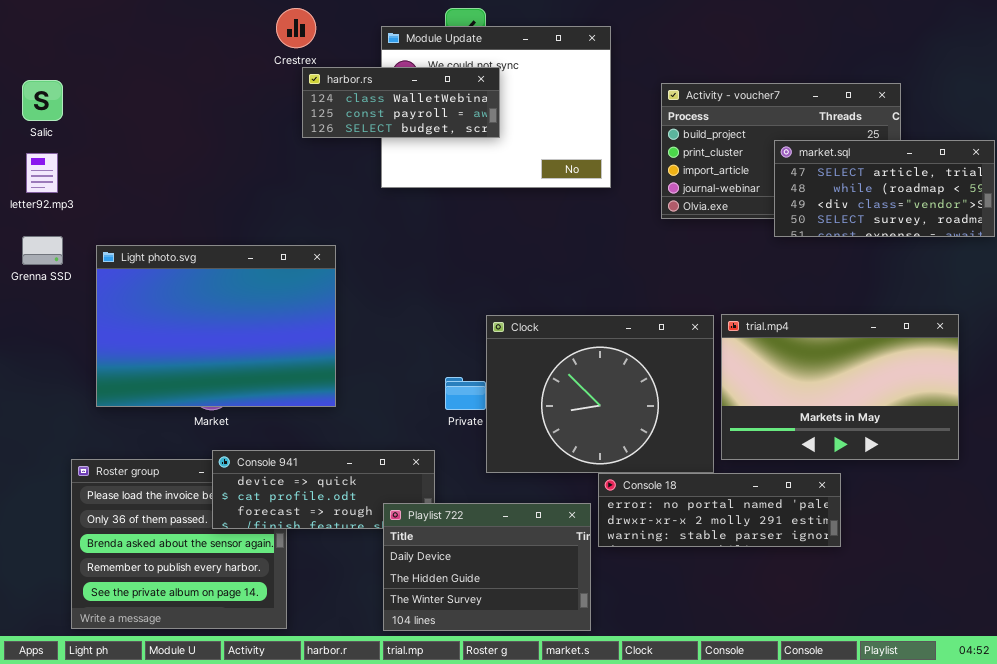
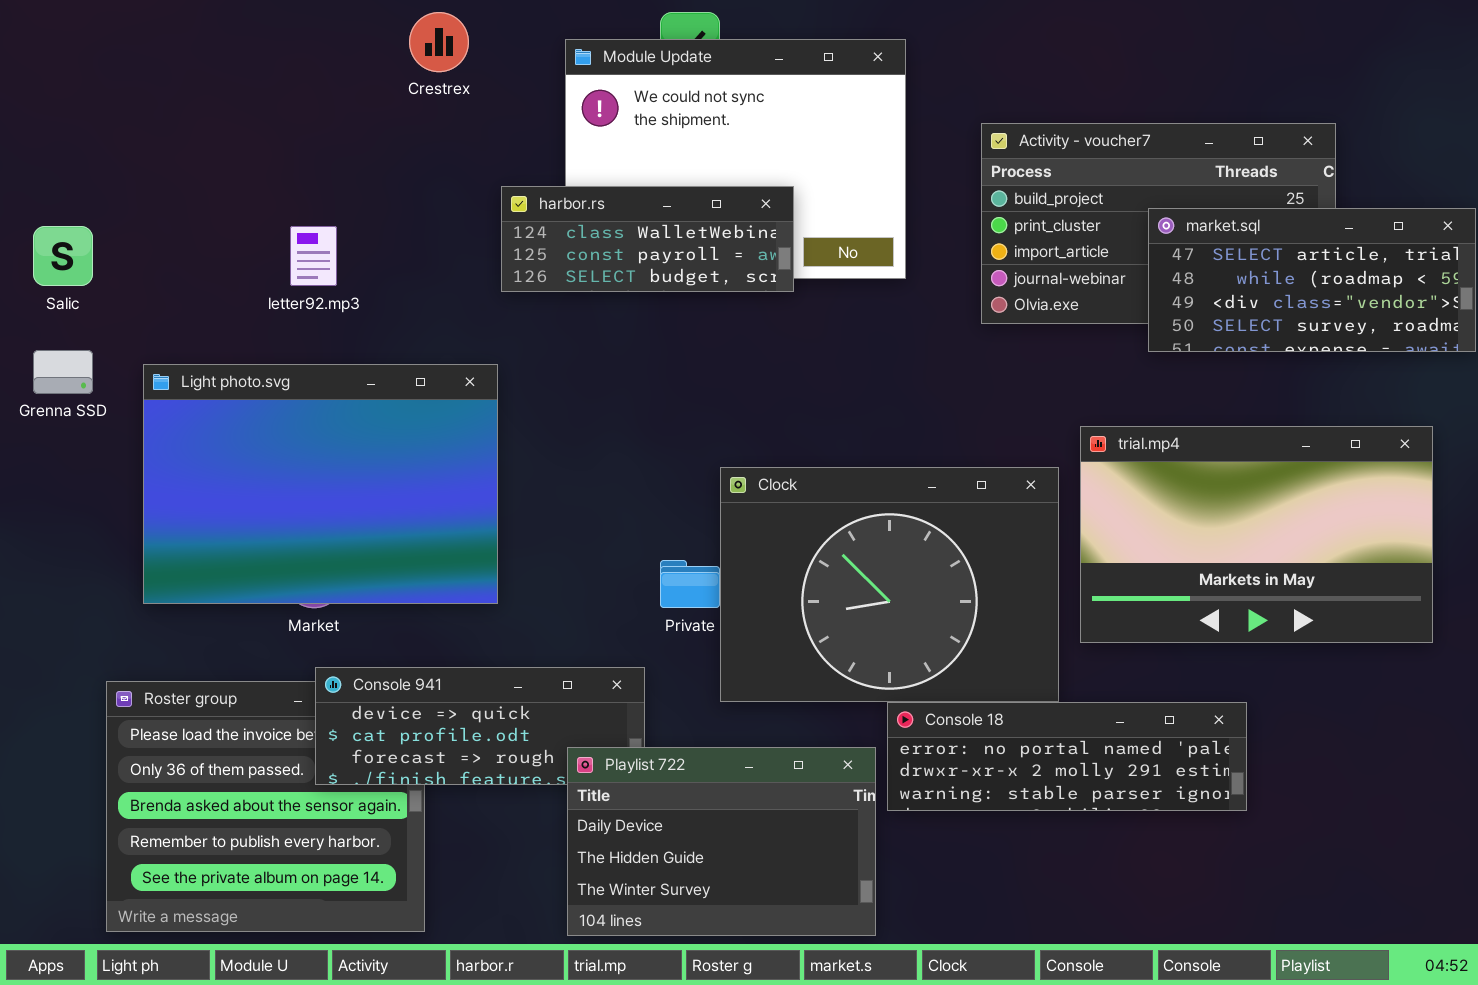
harbor.rs: [302,67,500,138] -> [501,186,794,292], moved
Salic: [22,80,63,121] -> [33,226,93,286], moved
letter92.mp3: [26,153,58,193] -> [290,226,337,286], moved
trial.mp4: [721,314,959,460] -> [1080,426,1433,643], moved

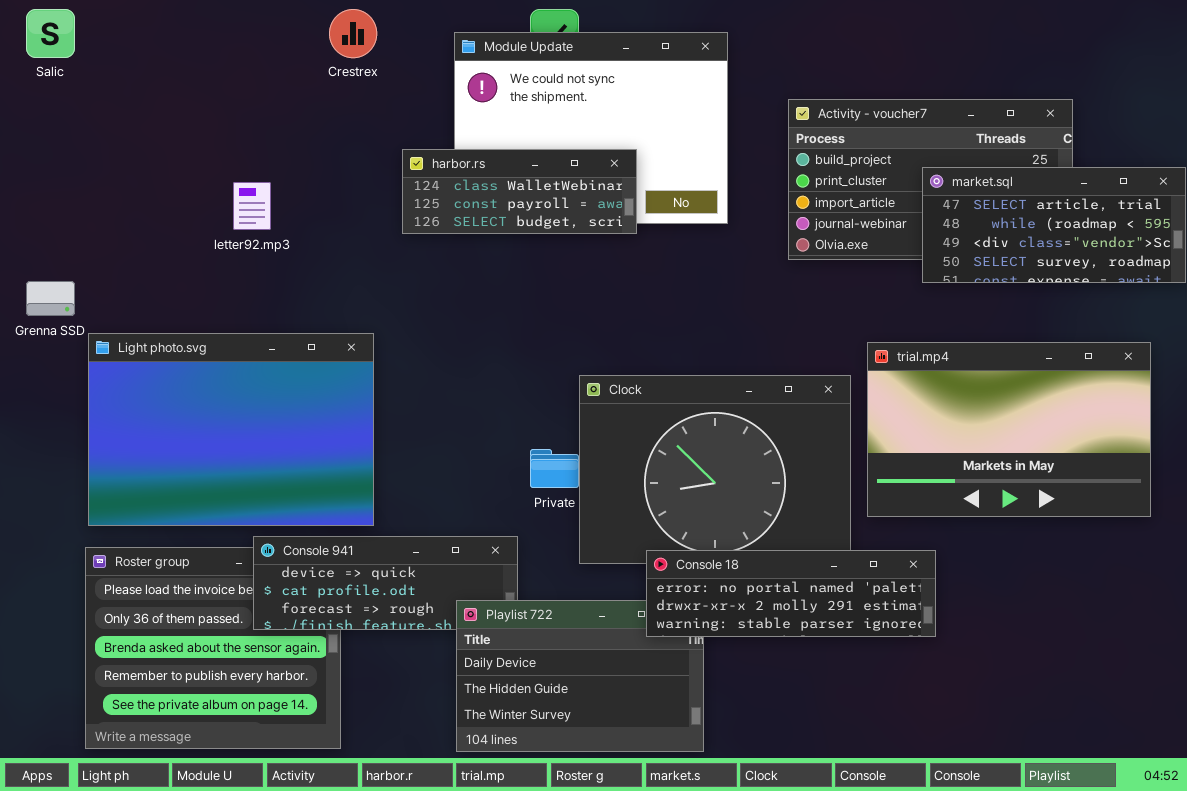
Salic: [33,226,93,286] -> [26,9,75,58], moved
Light photo.svg: [143,364,498,604] -> [88,333,374,526], moved
Console 18: [887,702,1247,811] -> [646,550,936,637], moved

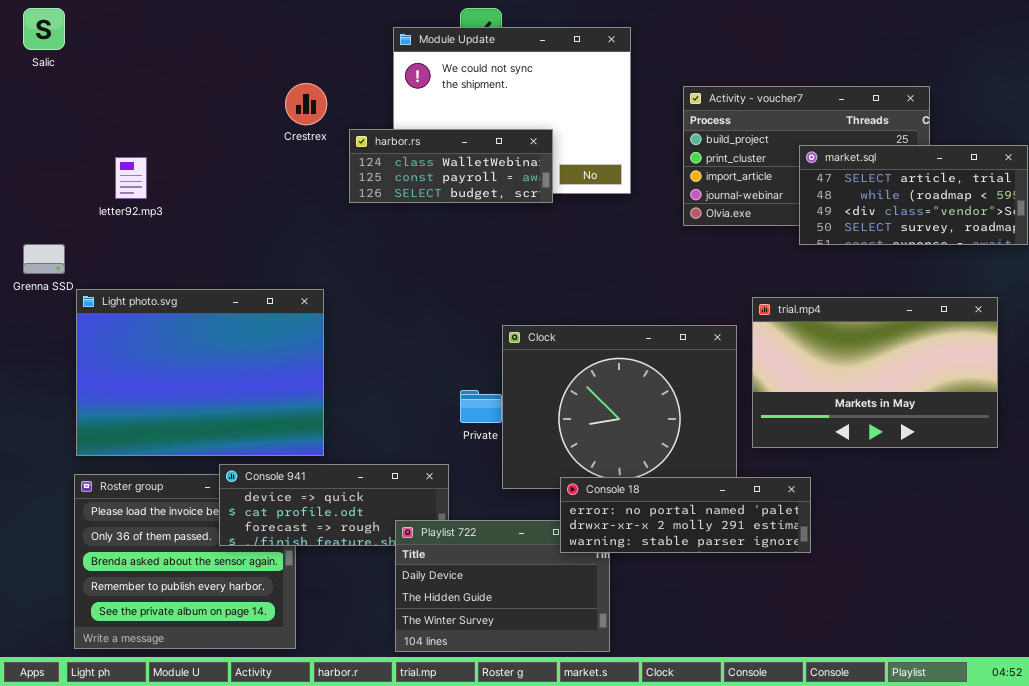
Crestrex: [329,9,377,58] -> [285,83,327,125], moved
letter92.mp3: [233,182,271,230] -> [115,157,147,199], moved

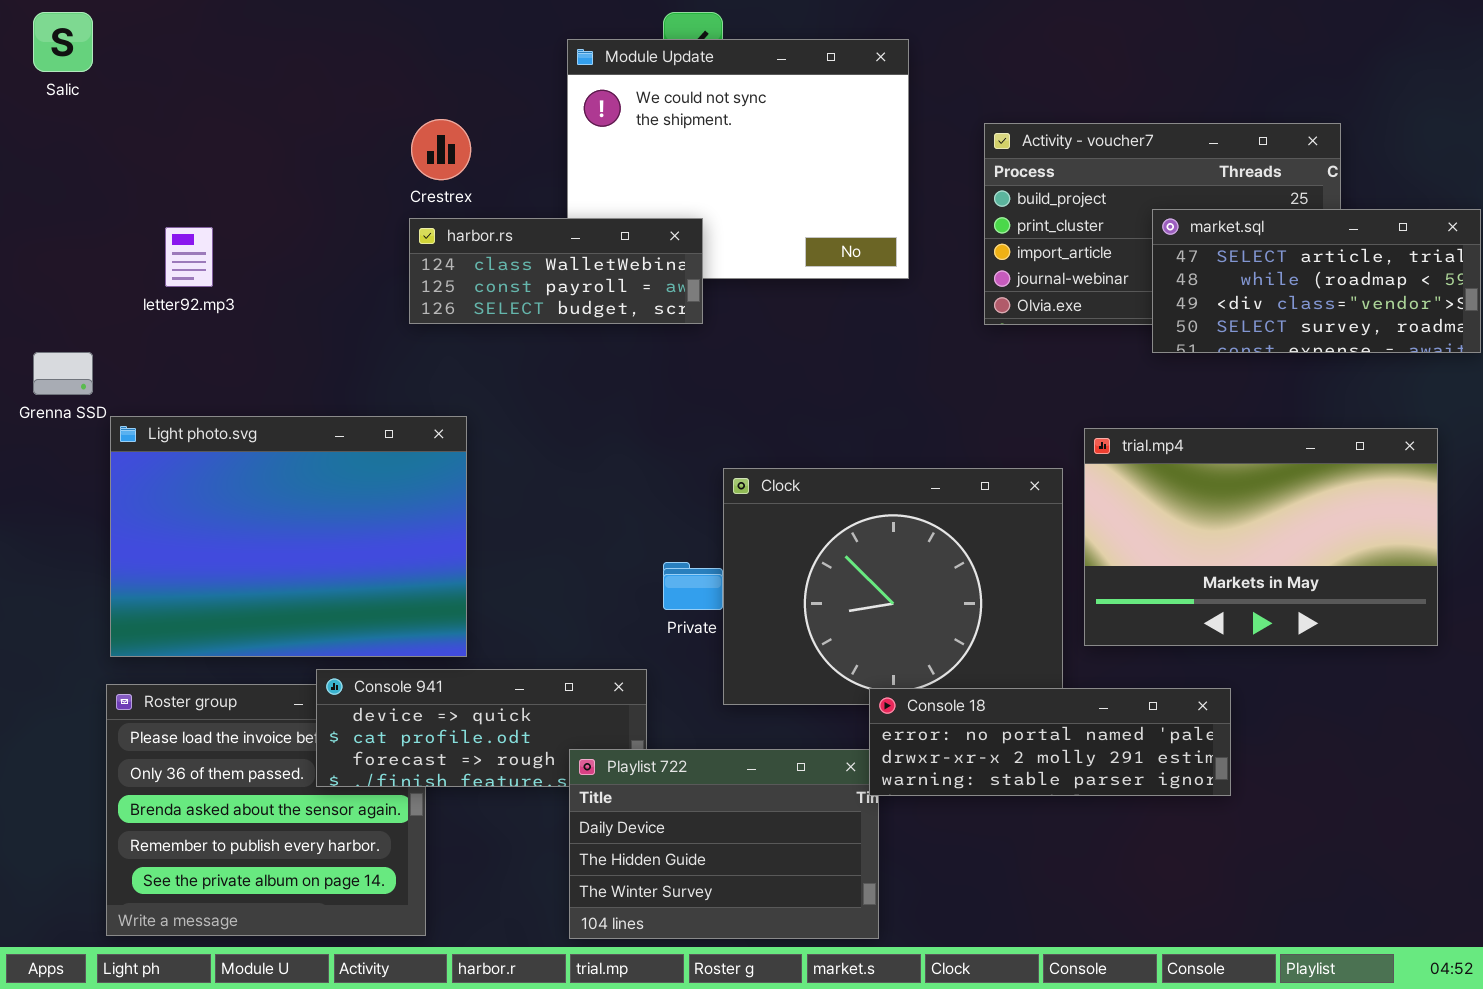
harbor.rs: [349,129,553,203] -> [409,218,703,324], moved
Console 18: [560,477,811,553] -> [869,688,1231,796], moved

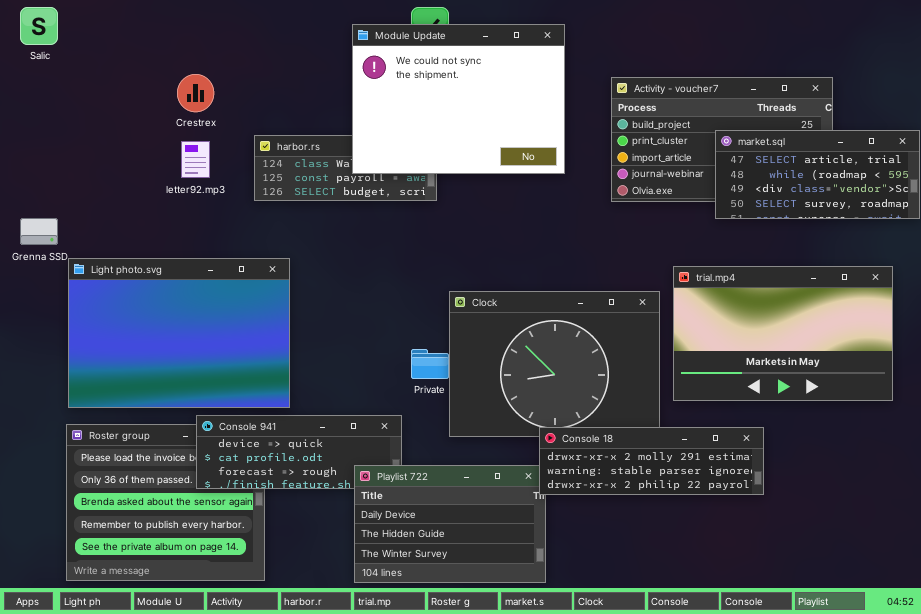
Module Update: [567,39,909,279] -> [352,24,565,174], raised
Crestrex: [411,119,471,180] -> [177,74,214,112], moved
letter92.mp3: [165,227,213,287] -> [181,141,210,178], moved
Console 18: [869,688,1231,796] -> [539,427,764,495], scrolled down 1 row

